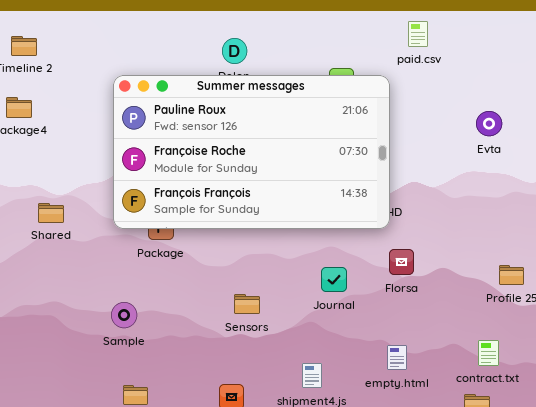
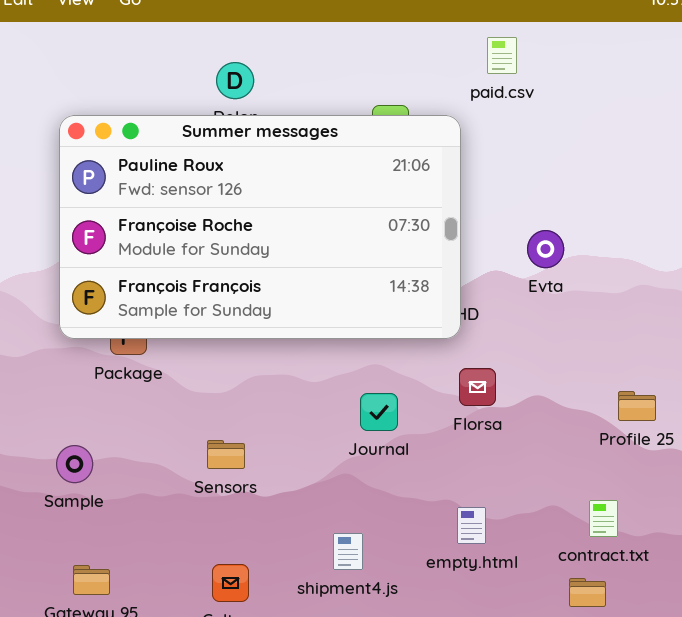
Evta: [476,111,502,136] -> [527,230,564,268], moved
Sensors: [234,294,260,314] -> [207,440,245,469], moved

